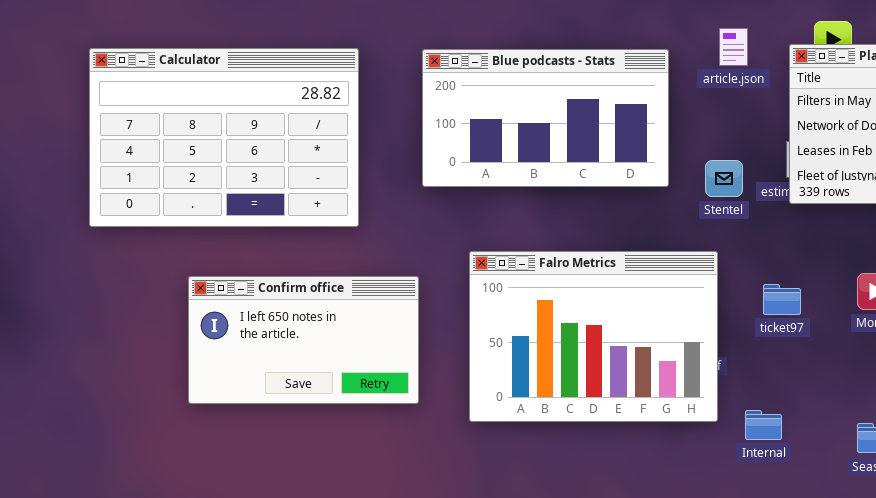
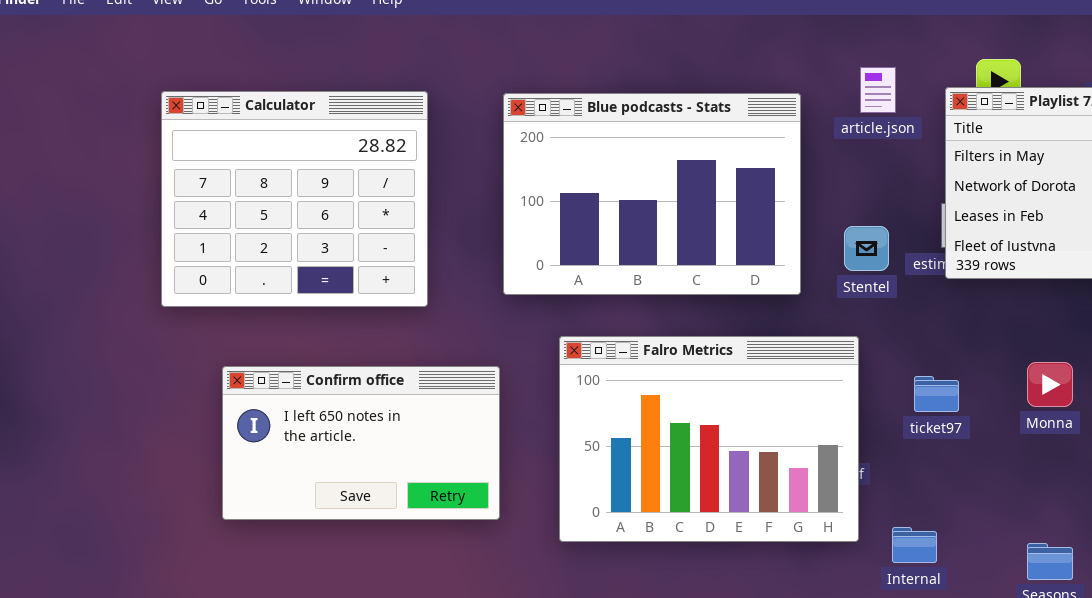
Calculator: [89,48,359,227] -> [161,91,428,307], resized
Blue podcasts - Stats: [422,49,669,187] -> [503,93,801,295], resized

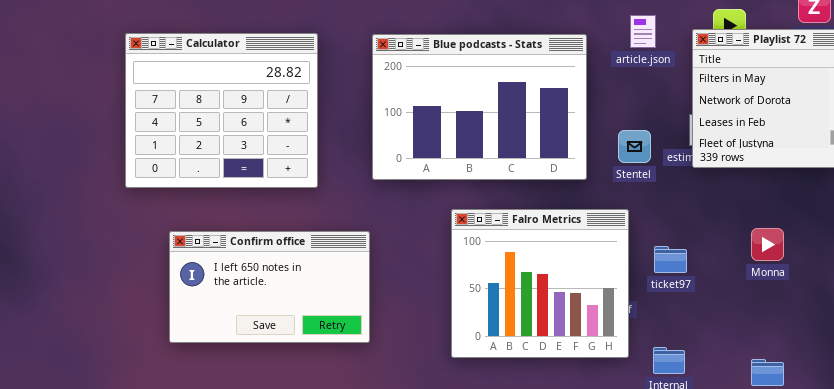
Falro Metrics: [559,336,859,542] -> [451,209,629,358], resized
ticket97: [914,376,959,412] -> [654,246,687,273], moved

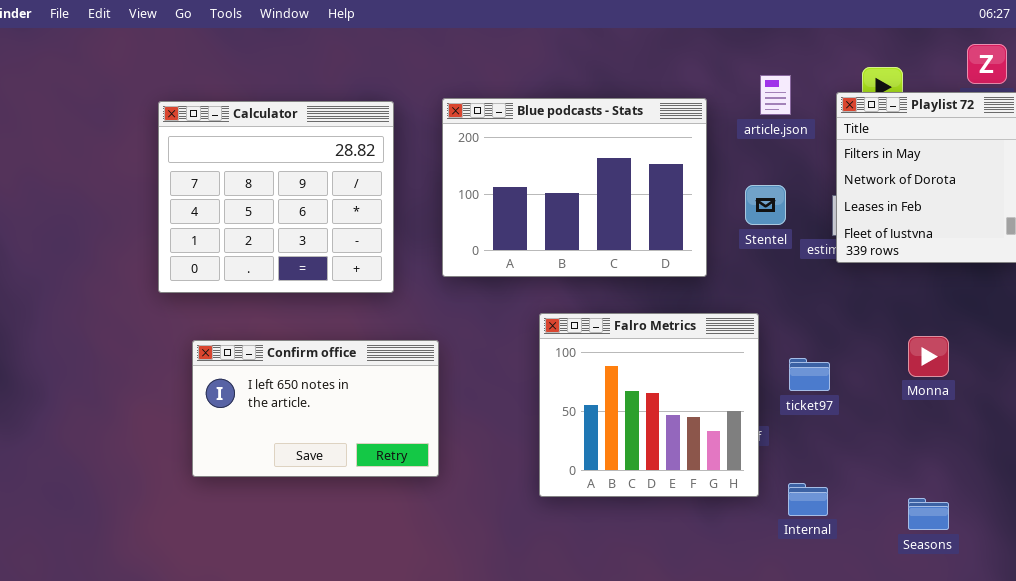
Calculator: [125,33,318,188] -> [158,101,394,293], moved
Stentel: [618,130,651,163] -> [745,185,786,225], moved

